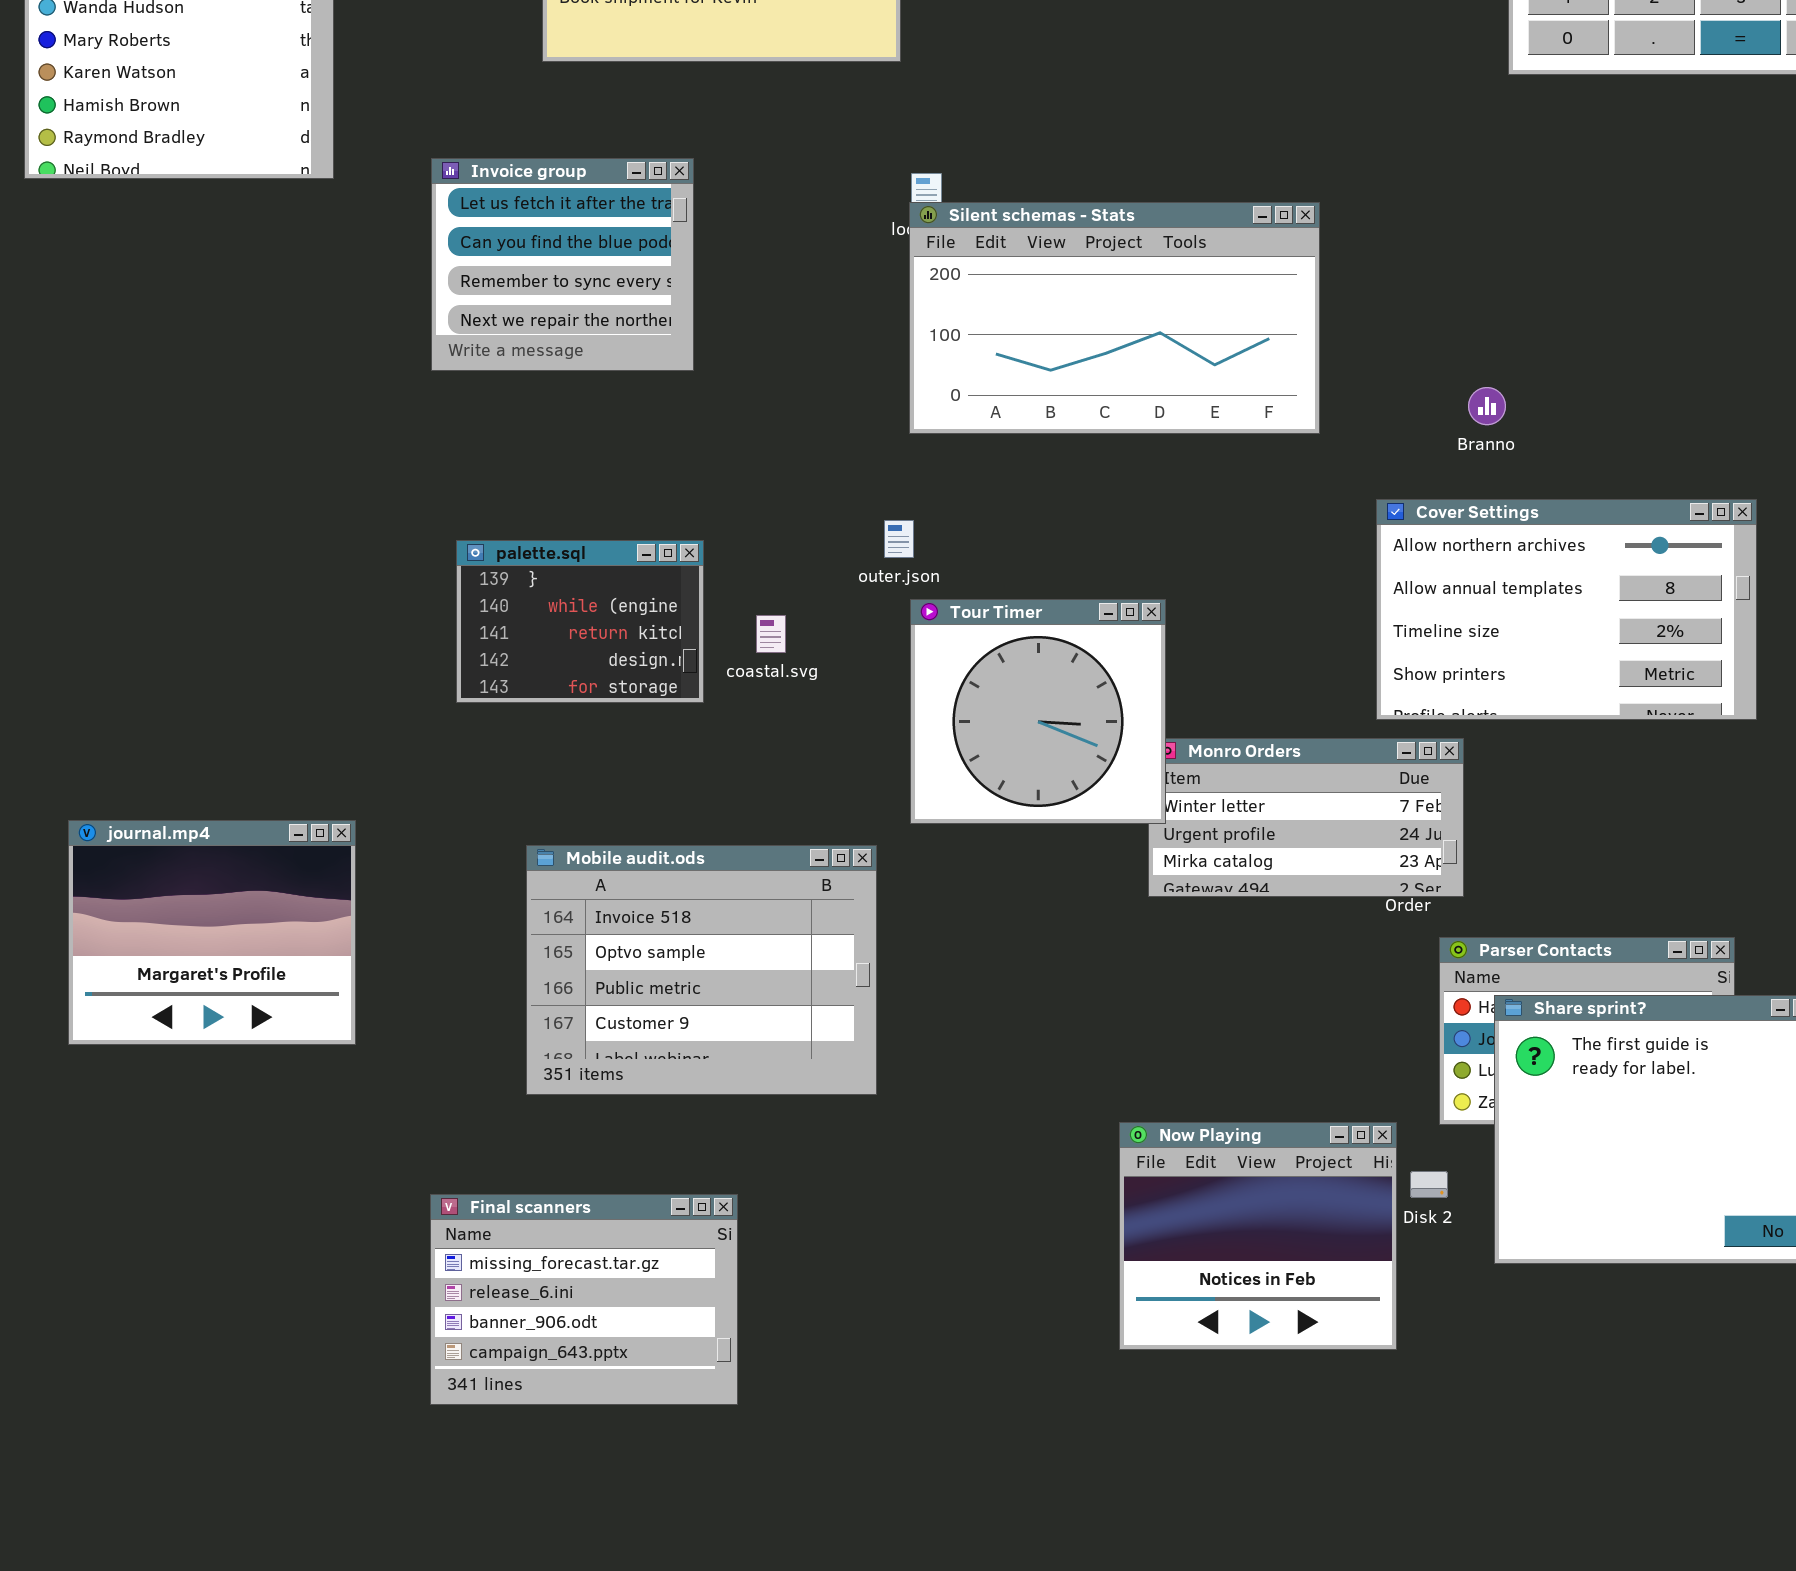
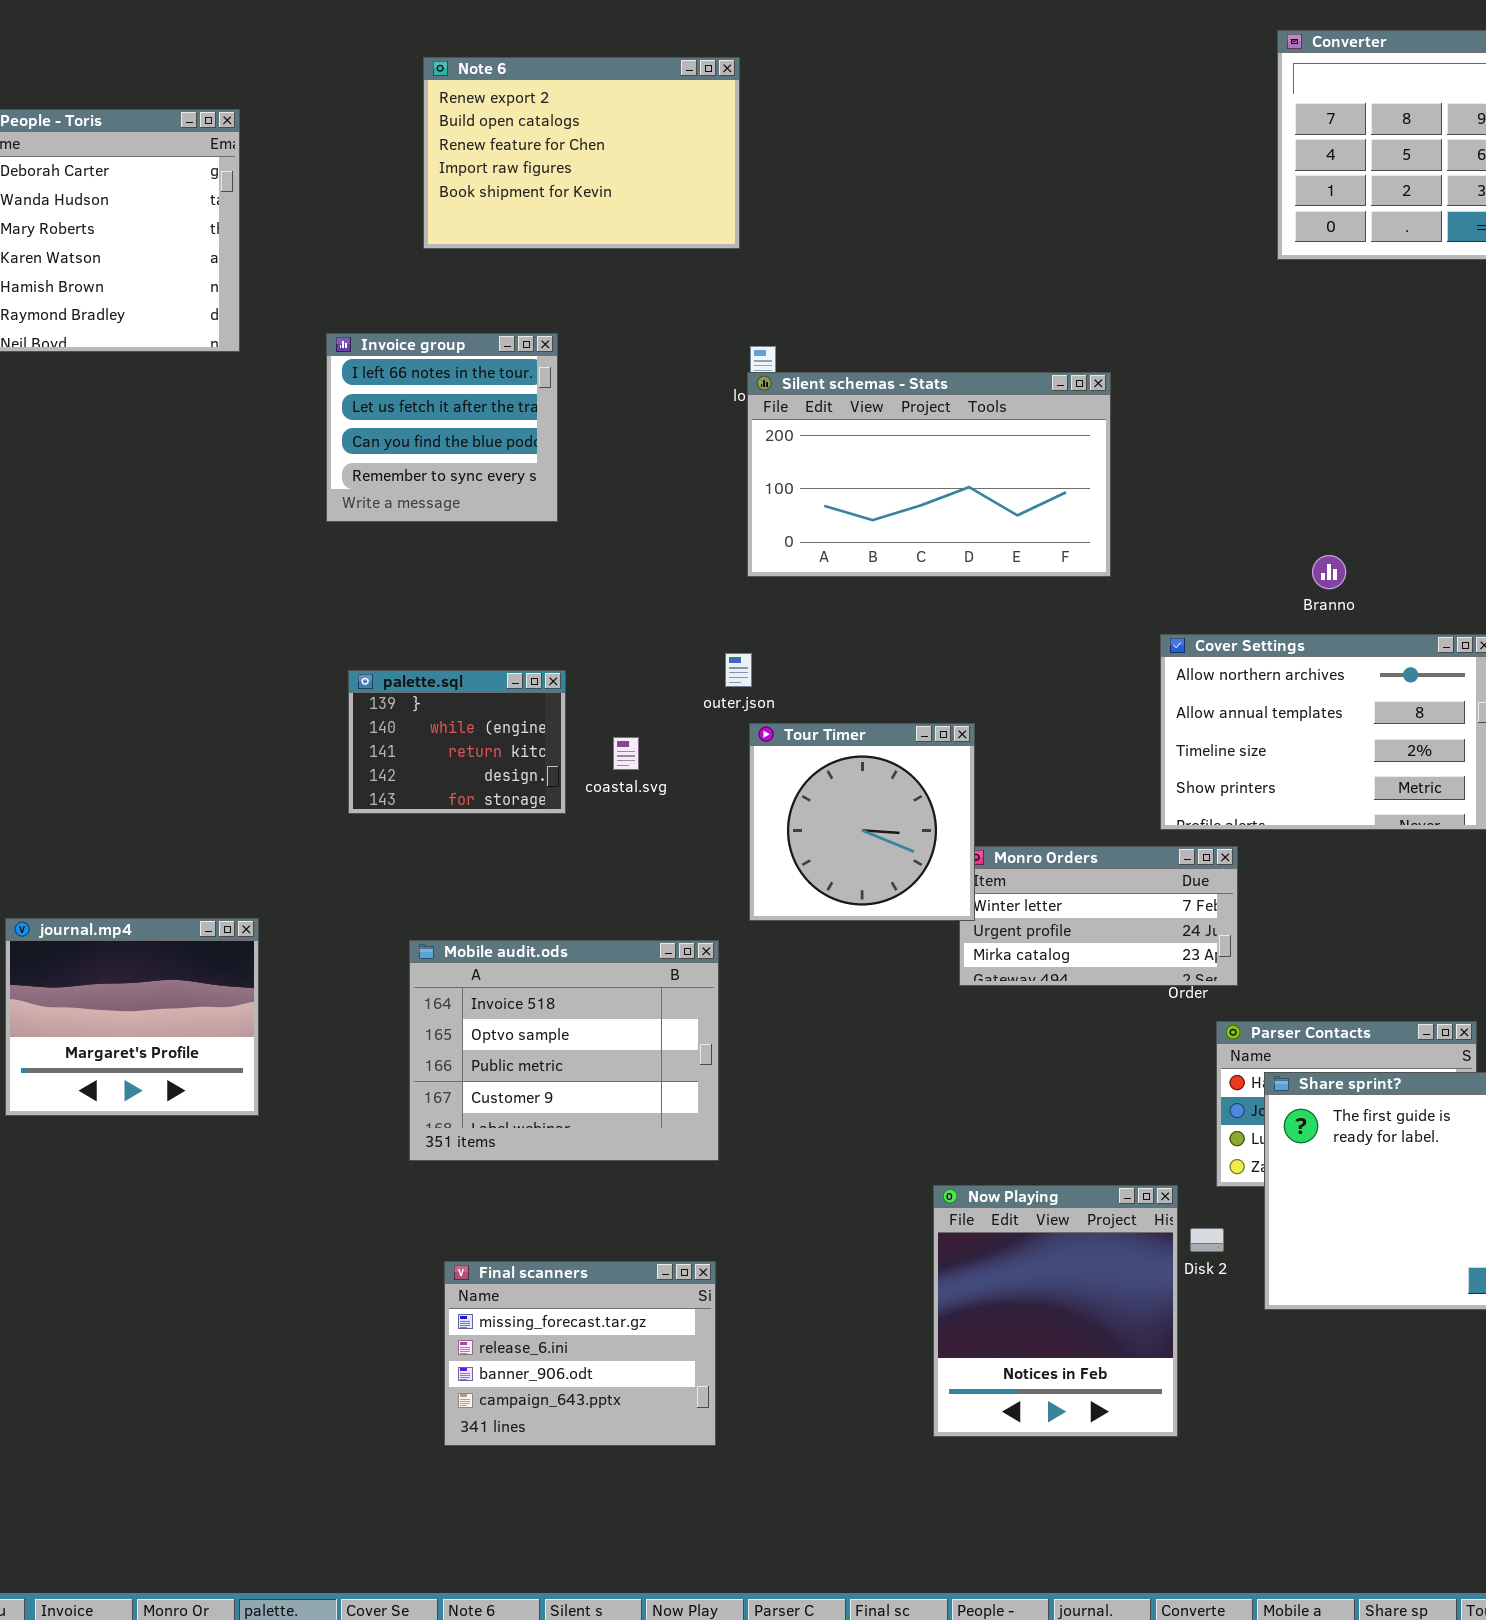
Invoice group: [431,158,694,371] -> [326,333,558,522], scrolled up 1 row
Branno: [1468,387,1506,425] -> [1312,555,1346,589], moved
Now Playing: [1119,1122,1397,1350] -> [933,1185,1178,1437], resized
Final scanners: [430,1194,738,1405] -> [444,1261,716,1446], moved

